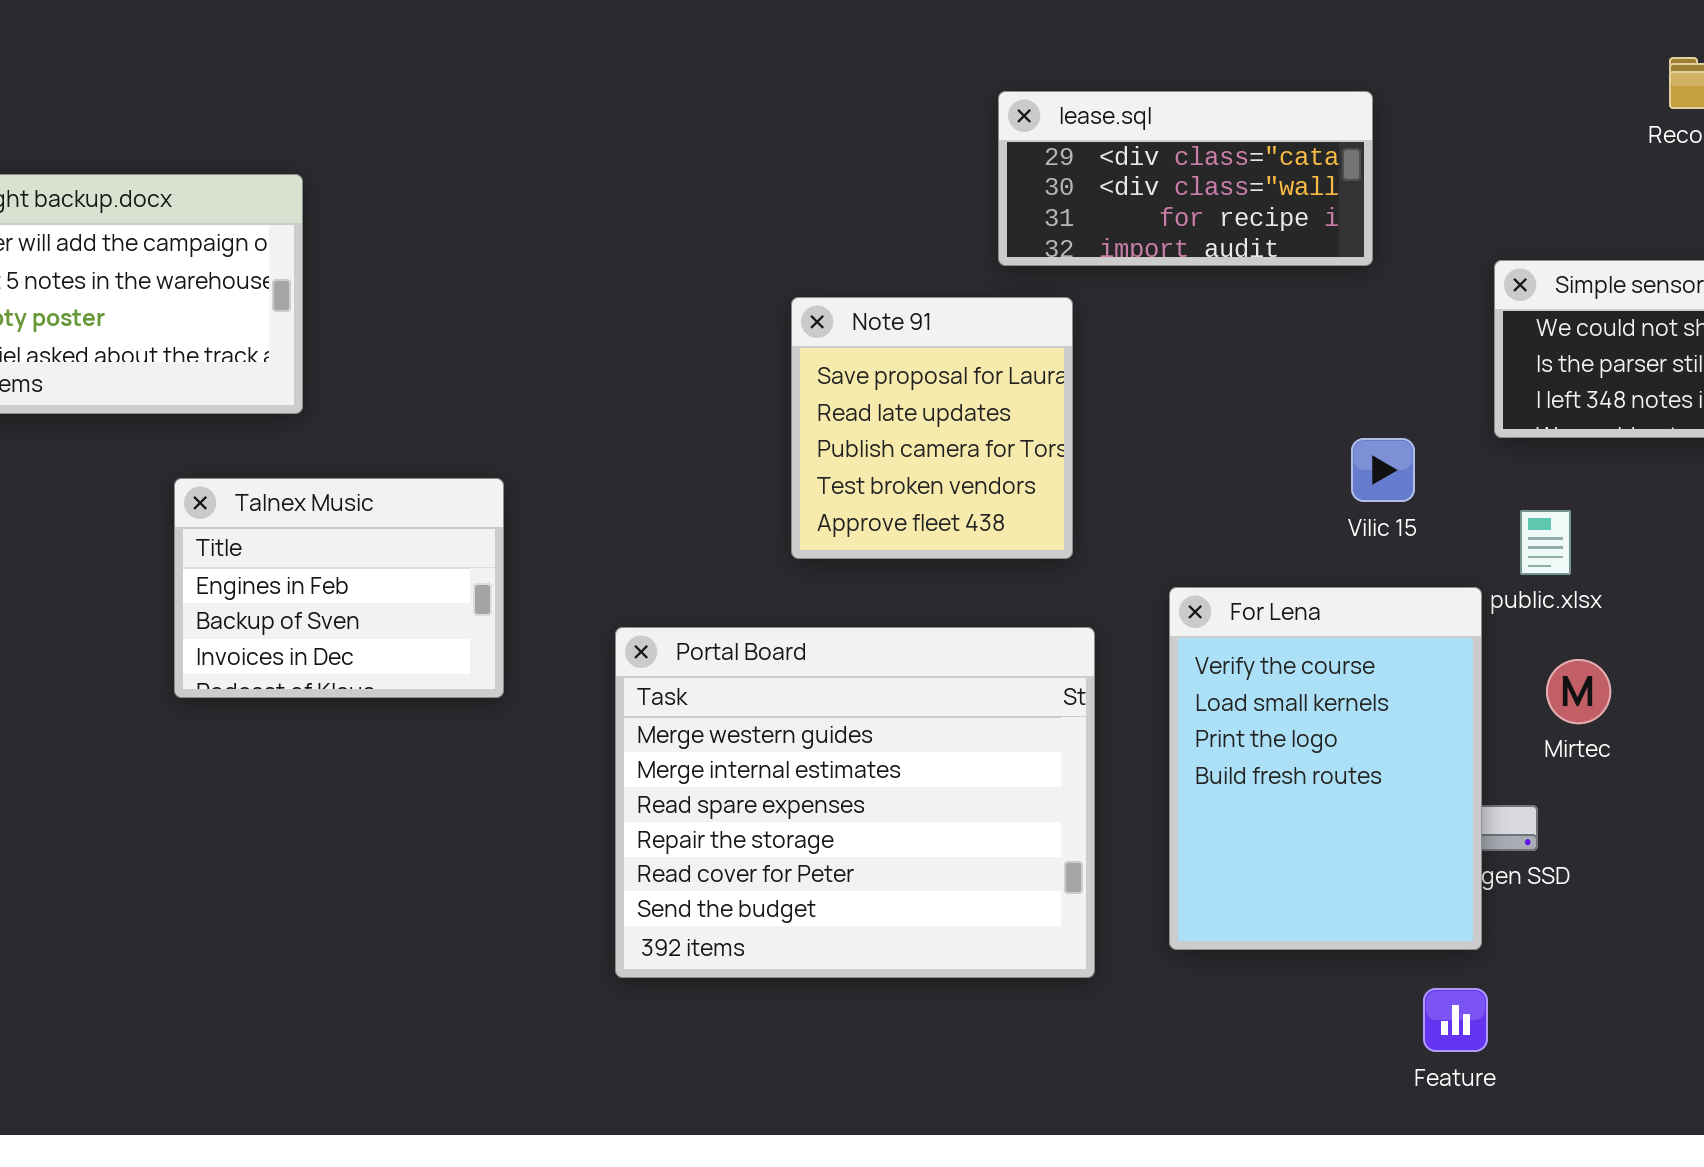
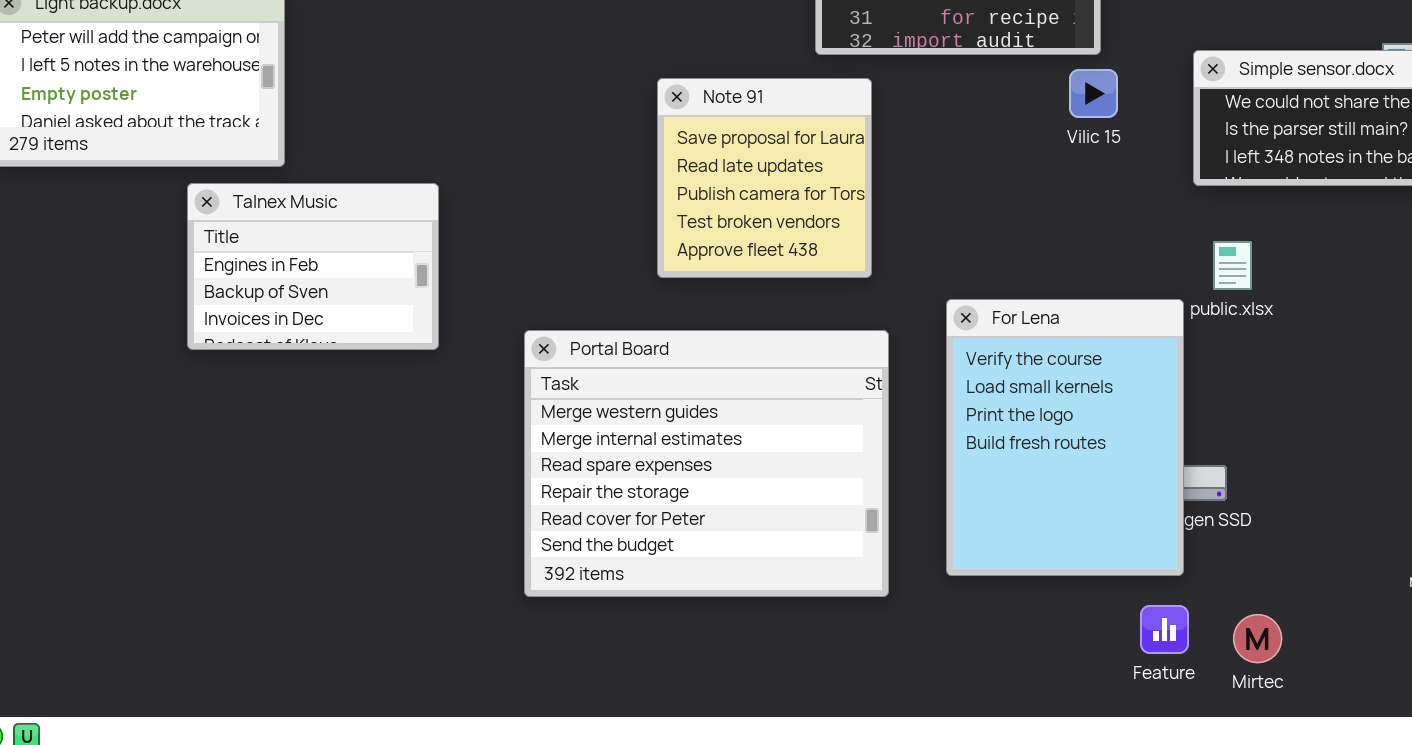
Vilic 15: [1351,438,1415,502] -> [1069,69,1118,118], moved
Talnex Music: [174,478,504,698] -> [187,183,439,350], moved
Mirtec: [1546,659,1611,724] -> [1233,614,1282,663], moved

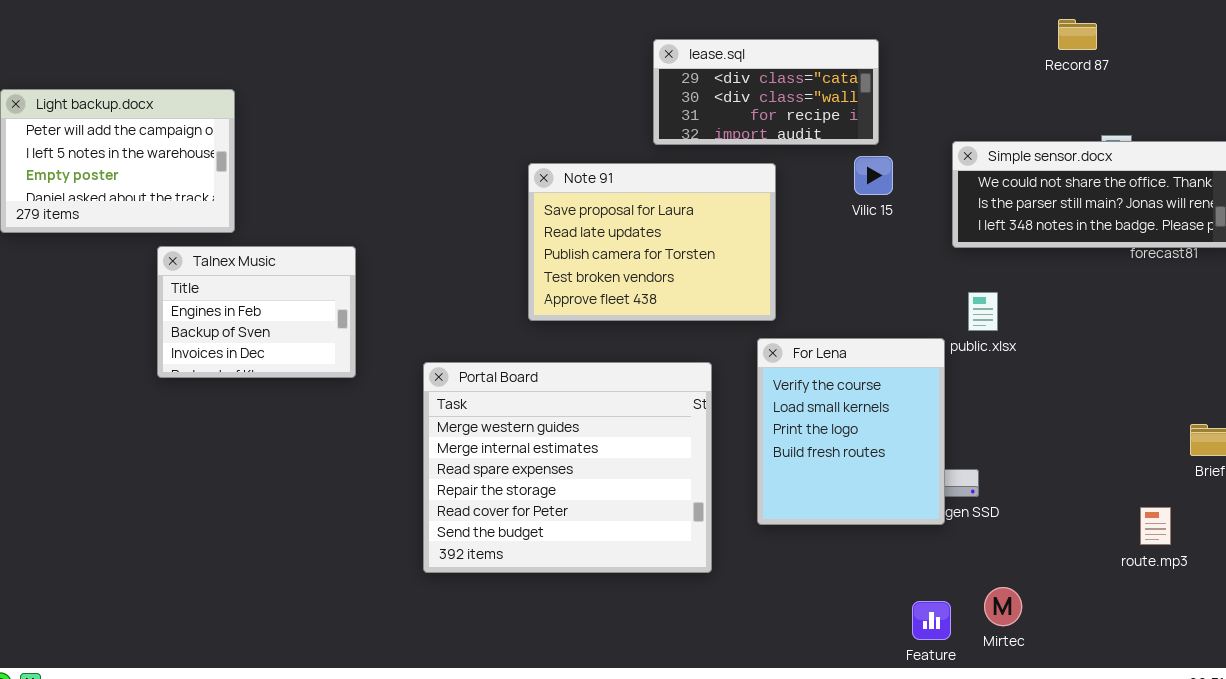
Note 91: [657,78,872,278] -> [528,163,776,321], resized
For Lena: [946,299,1184,576] -> [757,338,945,525], resized
Feature: [1140,605,1189,654] -> [912,601,951,640], moved

